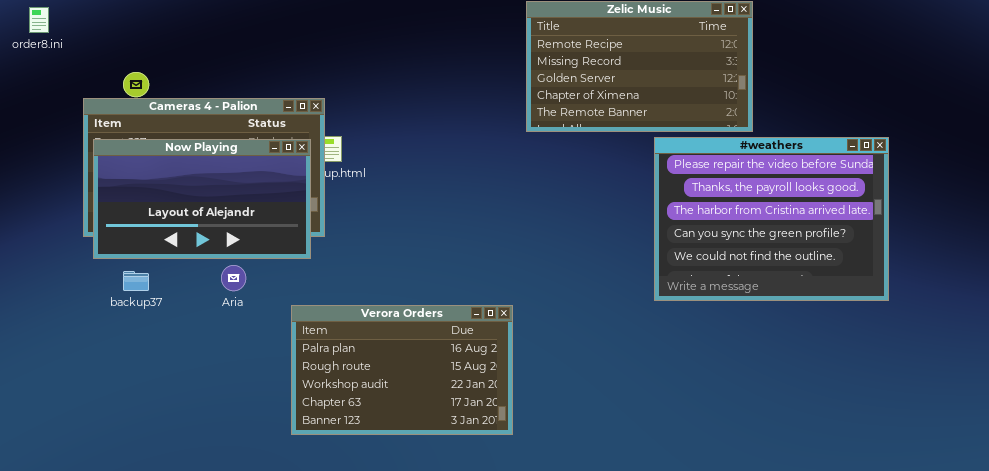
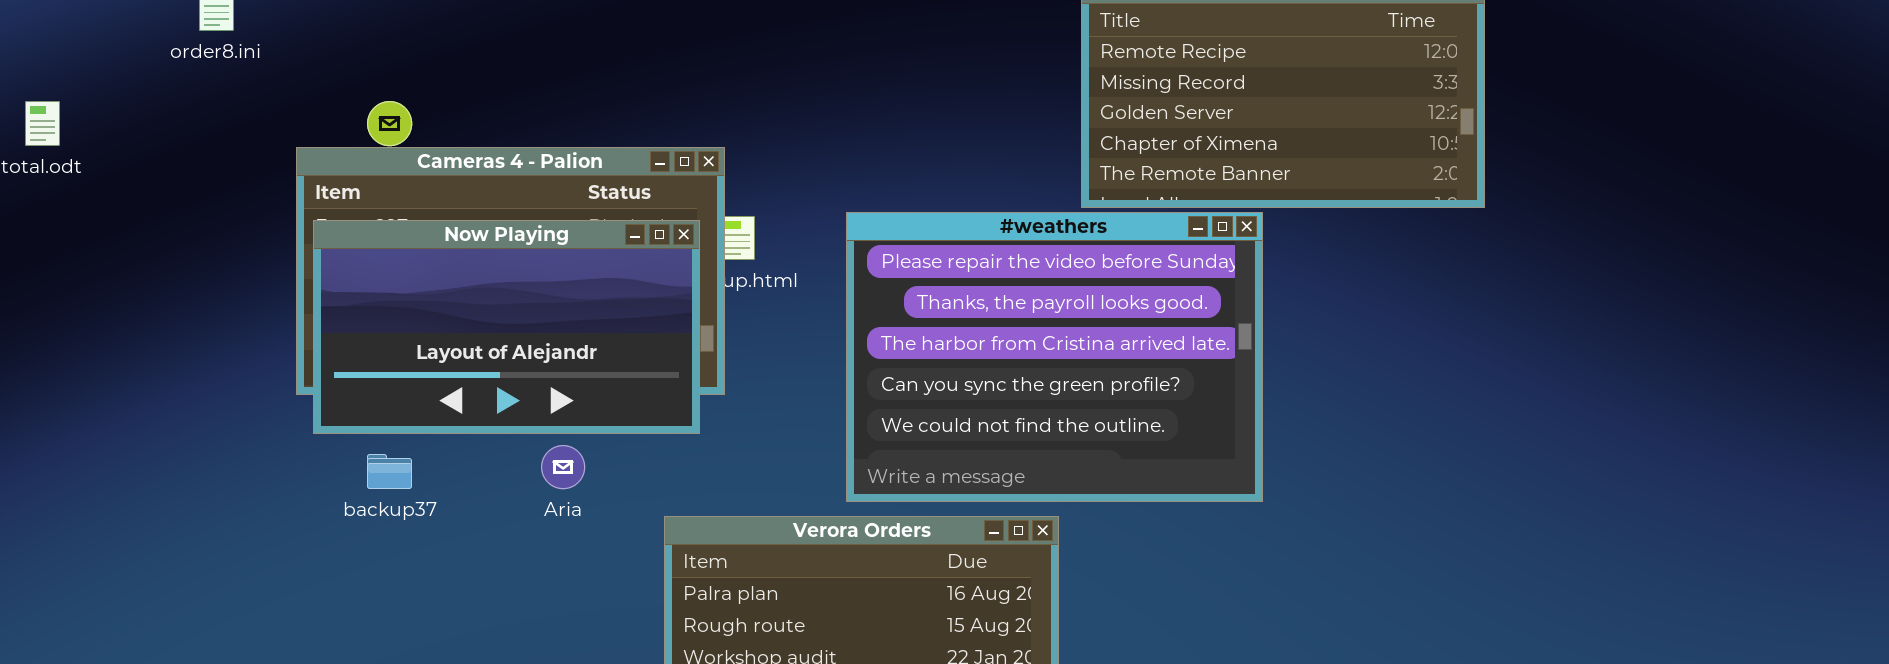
#weathers: [654,137,889,301] -> [846,212,1263,502], moved

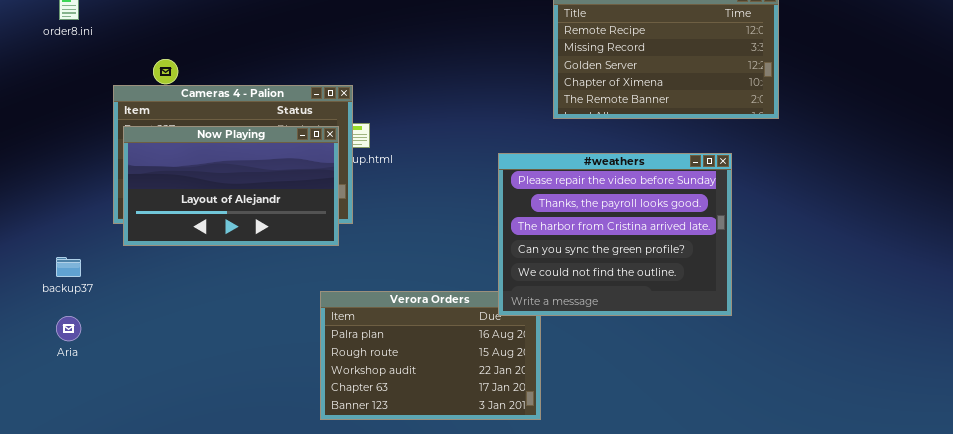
#weathers: [846,212,1263,502] -> [498,153,732,316], moved
Aria: [541,445,585,489] -> [56,316,81,341], moved
backup37: [367,454,412,489] -> [56,257,81,277], moved

